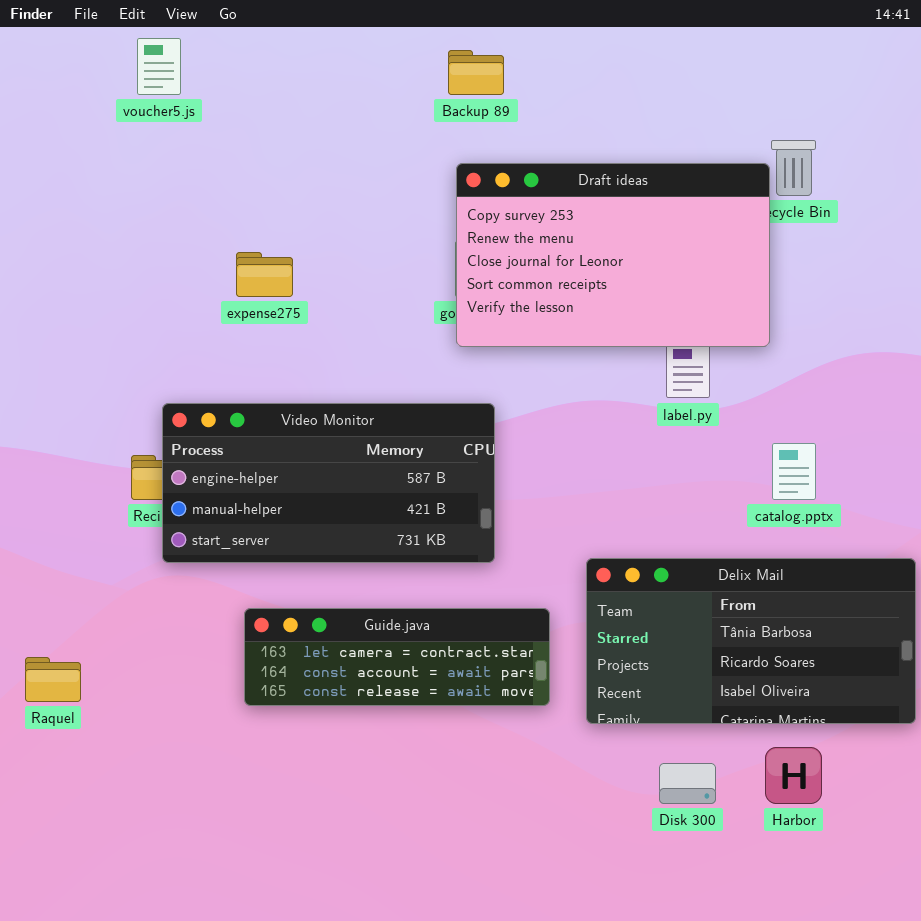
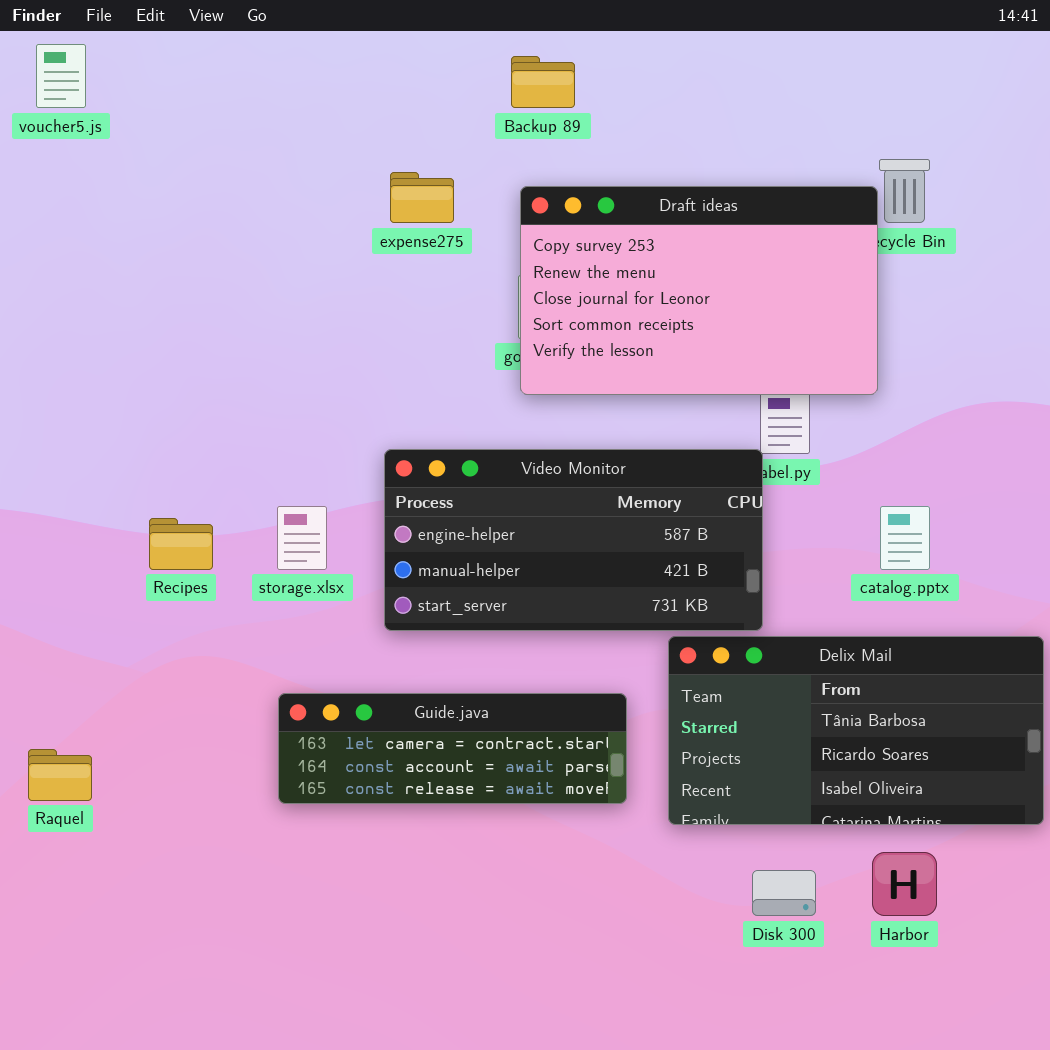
voucher5.js: [137,38,181,95] -> [36,44,86,108], moved
expense275: [236,252,293,297] -> [390,172,454,223], moved
Video Monitor: [162,403,495,563] -> [384,449,763,631], moved

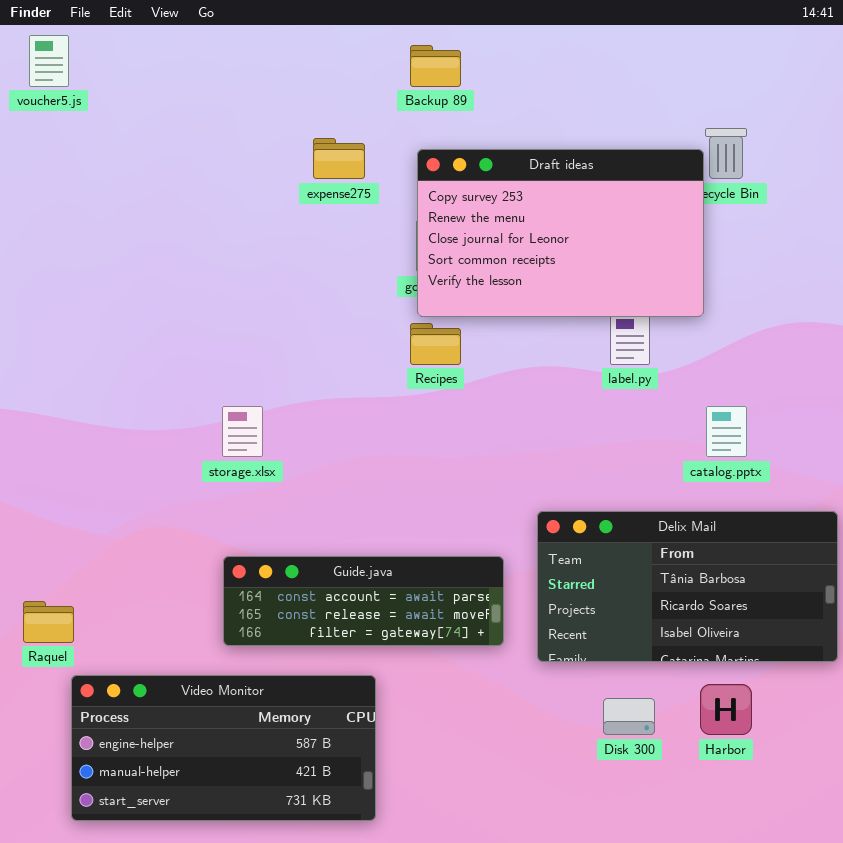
Video Monitor: [384,449,763,631] -> [71,675,376,821], moved
Recipes: [149,518,213,570] -> [410,323,461,365], moved
Guide.java: [278,693,627,804] -> [223,556,504,646], scrolled down 1 row

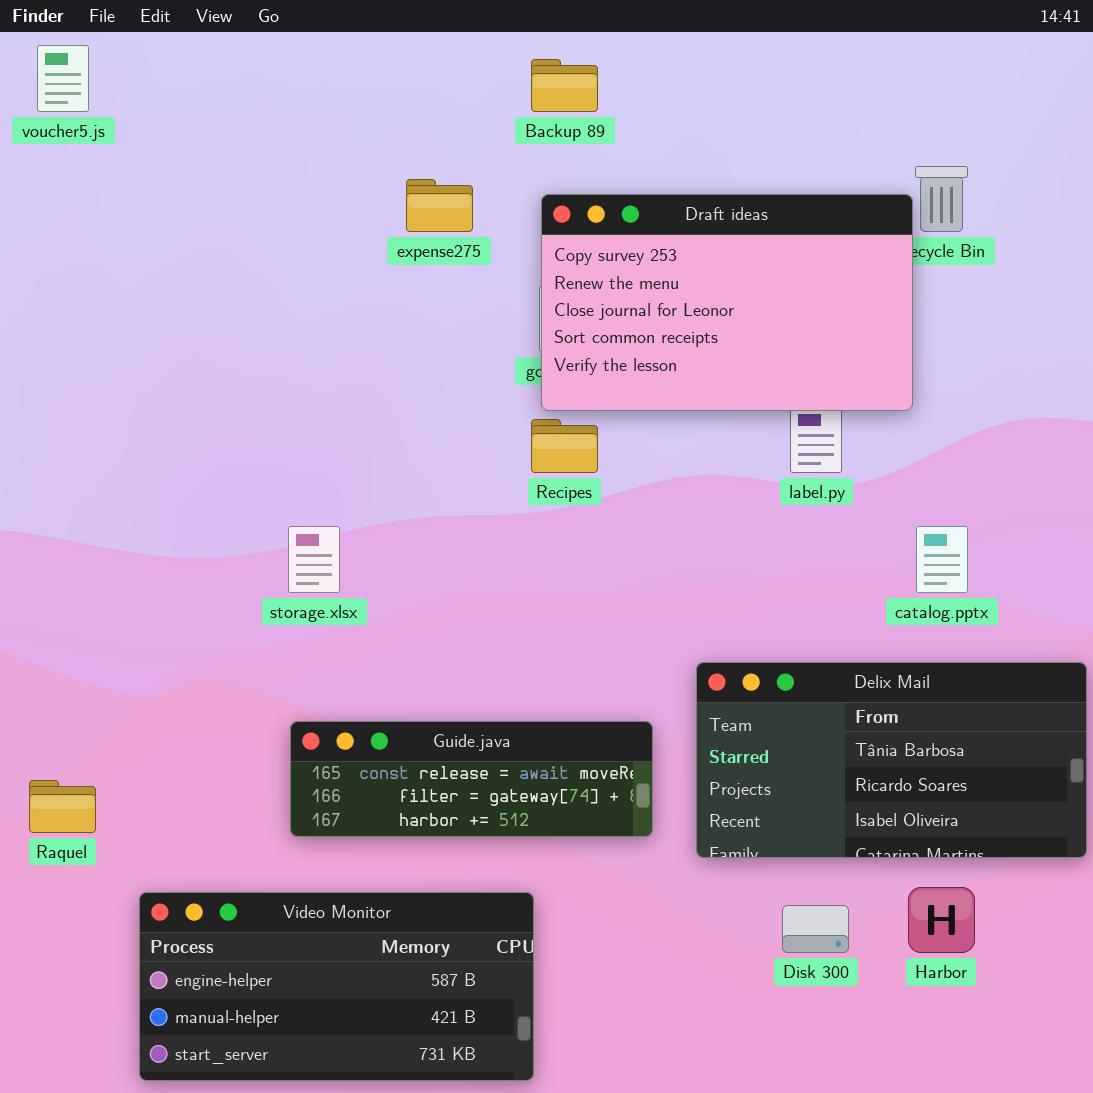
Guide.java: [223,556,504,646] -> [290,721,653,837], scrolled down 1 row
Video Monitor: [71,675,376,821] -> [139,892,534,1081], moved

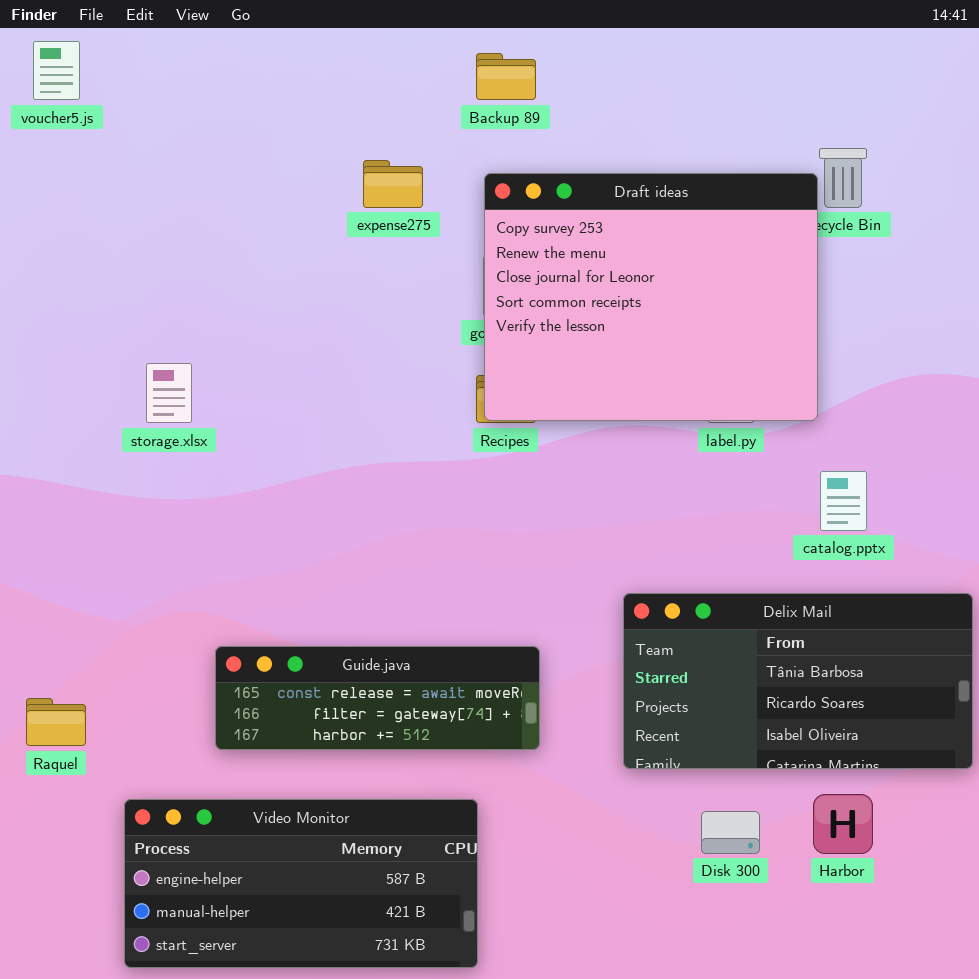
Draft ideas: [541,194,913,411] -> [484,173,818,421], resized
storage.xlsx: [288,526,340,593] -> [146,363,192,423], moved
Guide.java: [290,721,653,837] -> [215,646,540,750], moved

